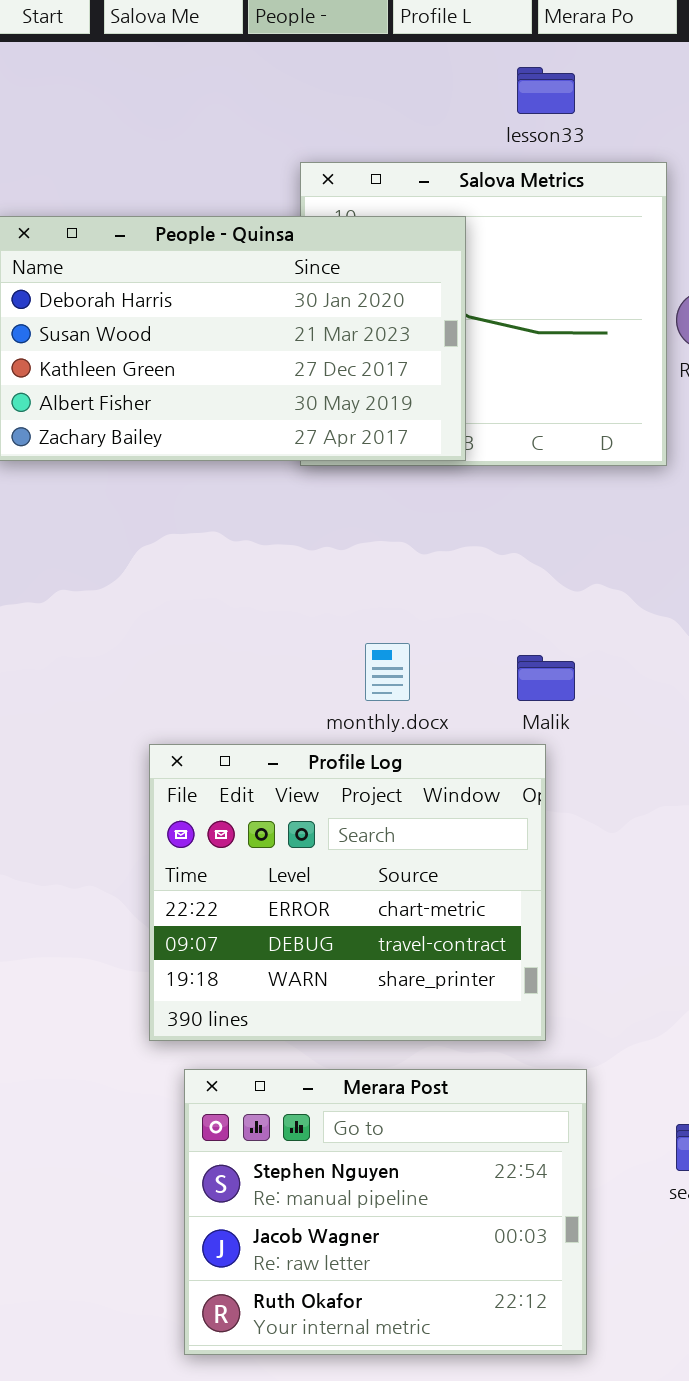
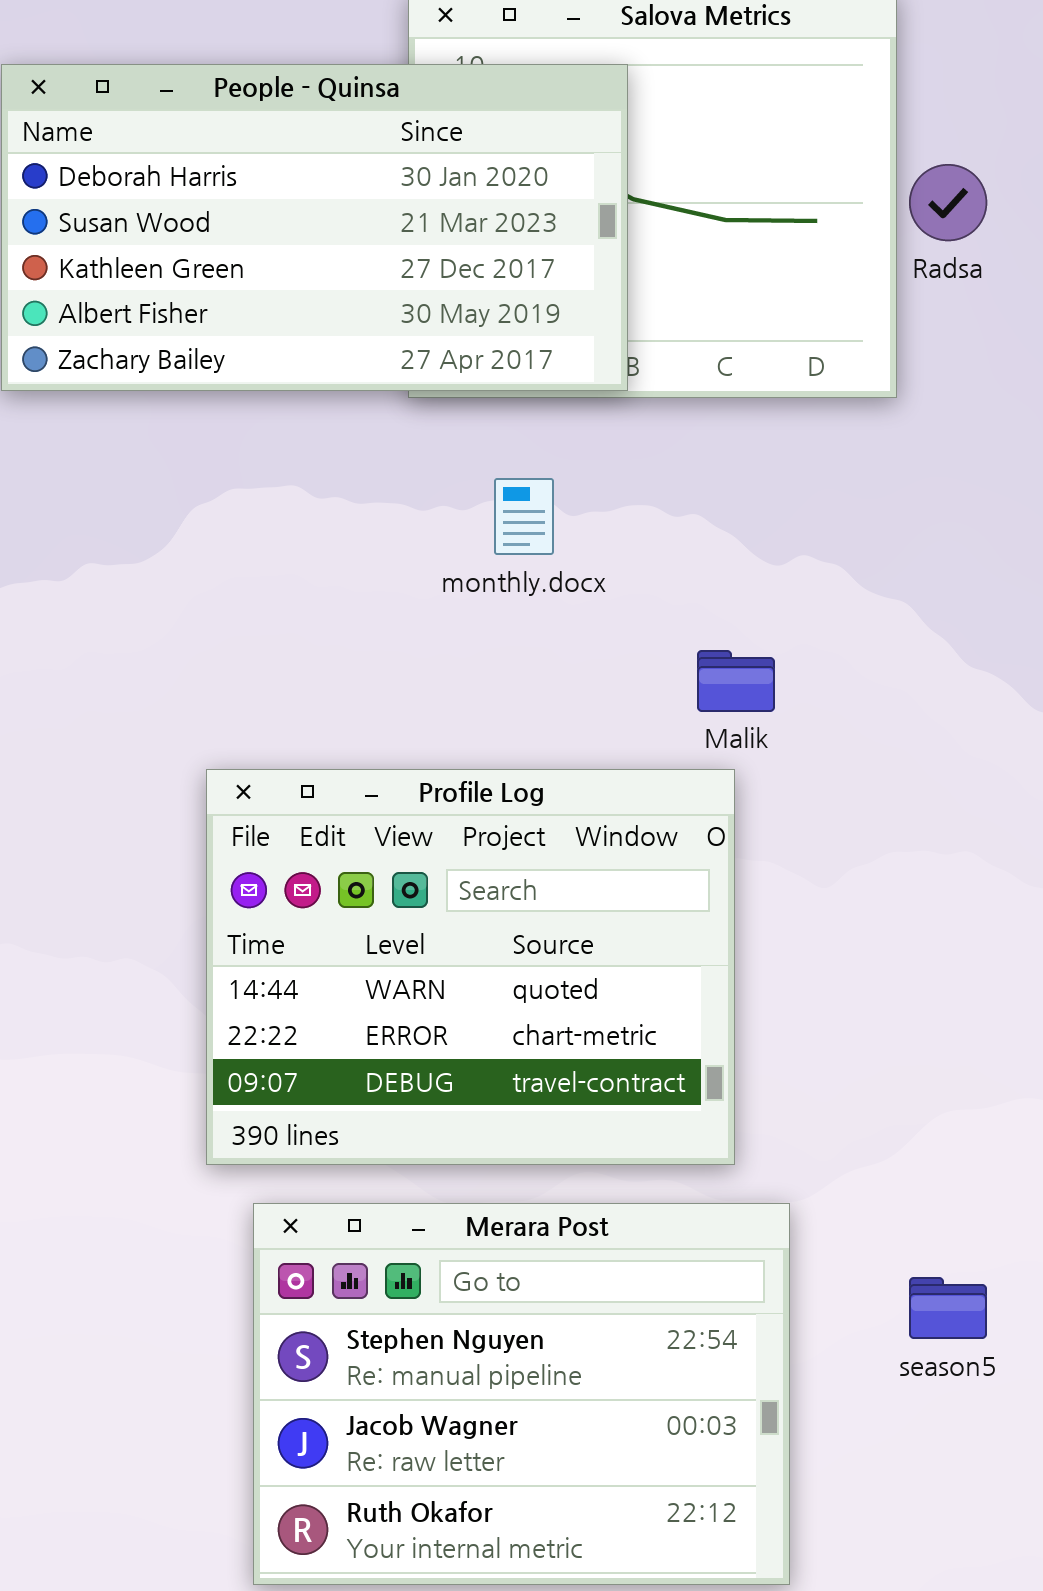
monthly.docx: [365,643,410,701] -> [494,478,554,555], moved
Profile Log: [149,744,546,1041] -> [206,769,735,1165], scrolled up 1 row

